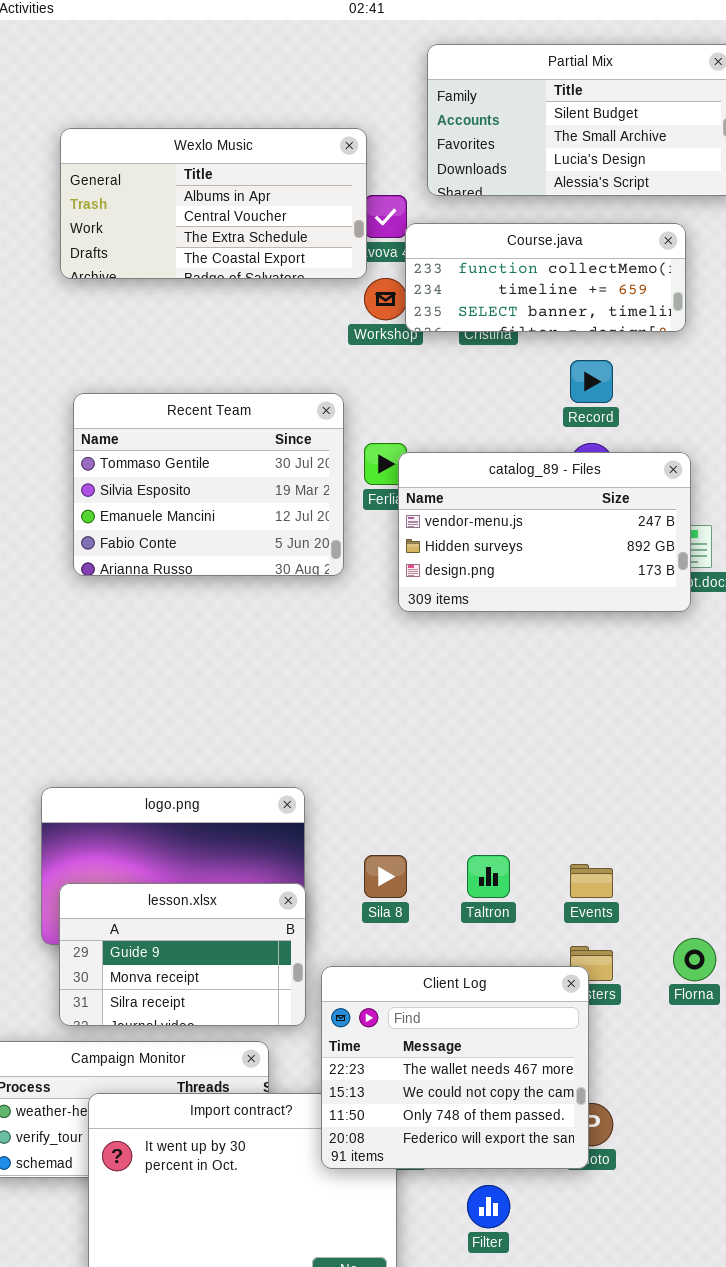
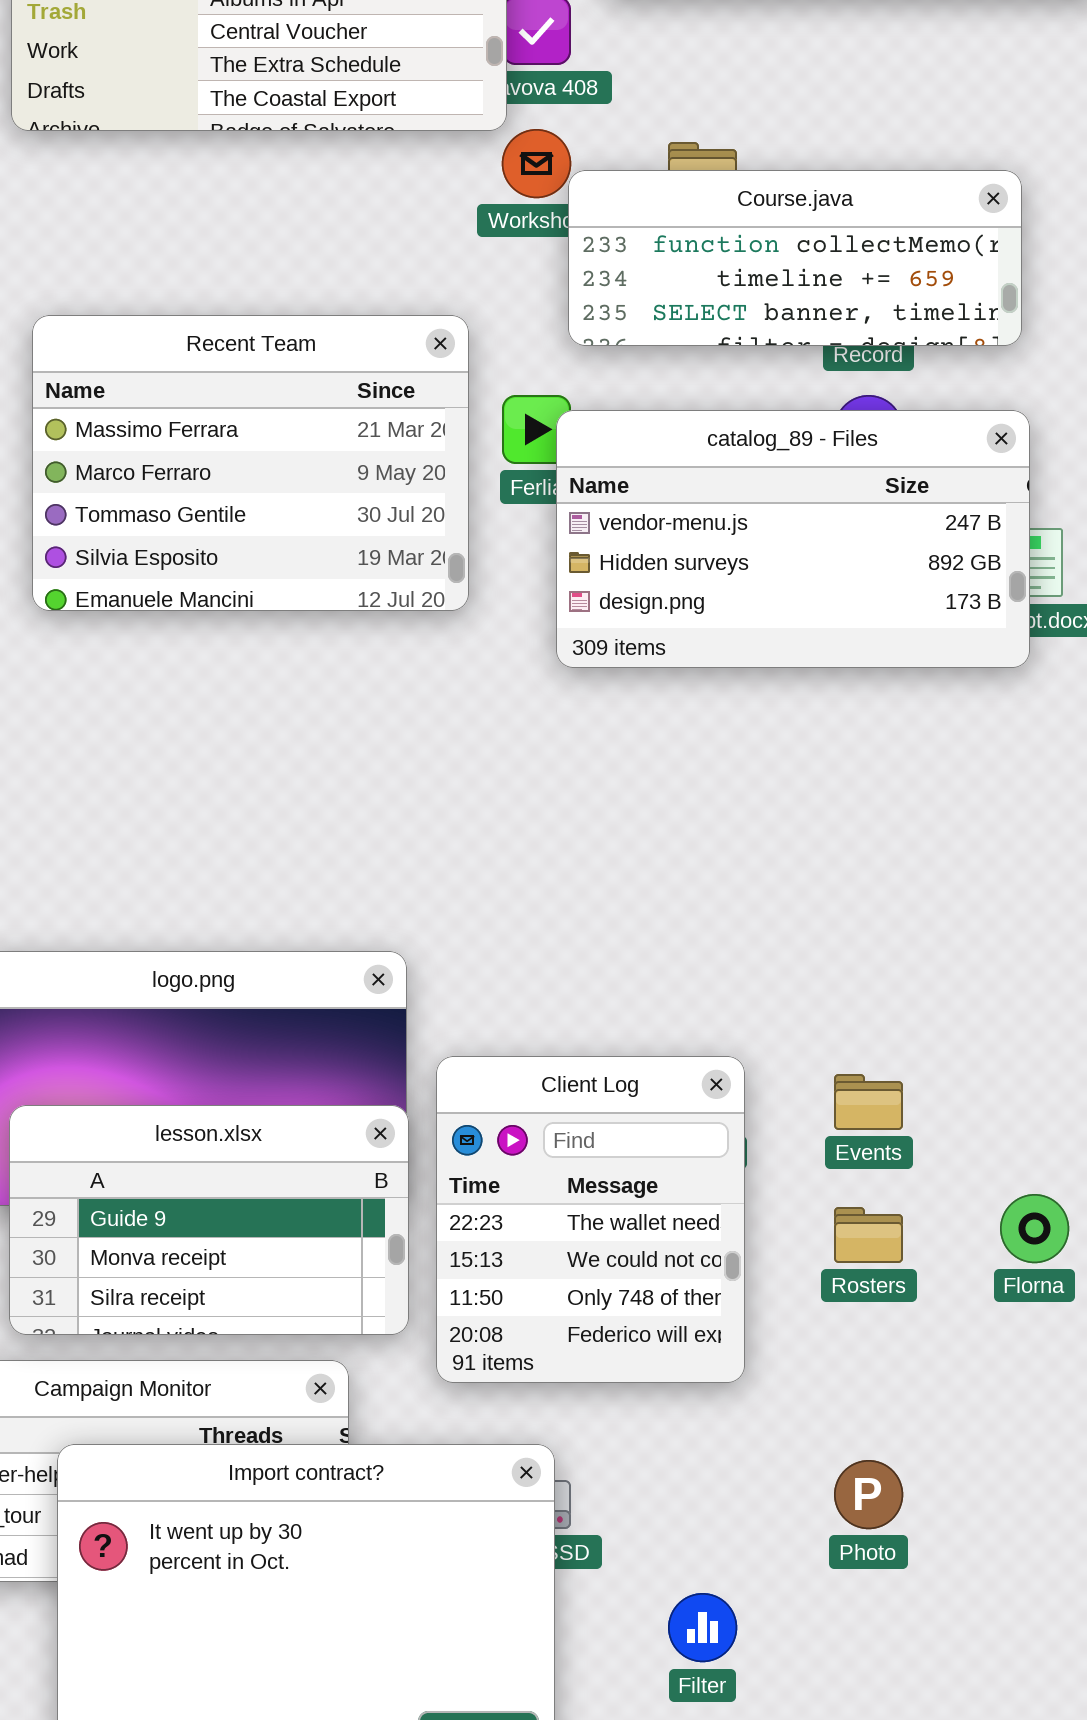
Course.java: [405,223,686,332] -> [568,170,1022,346], moved
Recent Team: [73,393,344,576] -> [32,315,469,611], scrolled up 2 rows
Client Log: [321,966,589,1169] -> [436,1056,745,1383], moved, resized

